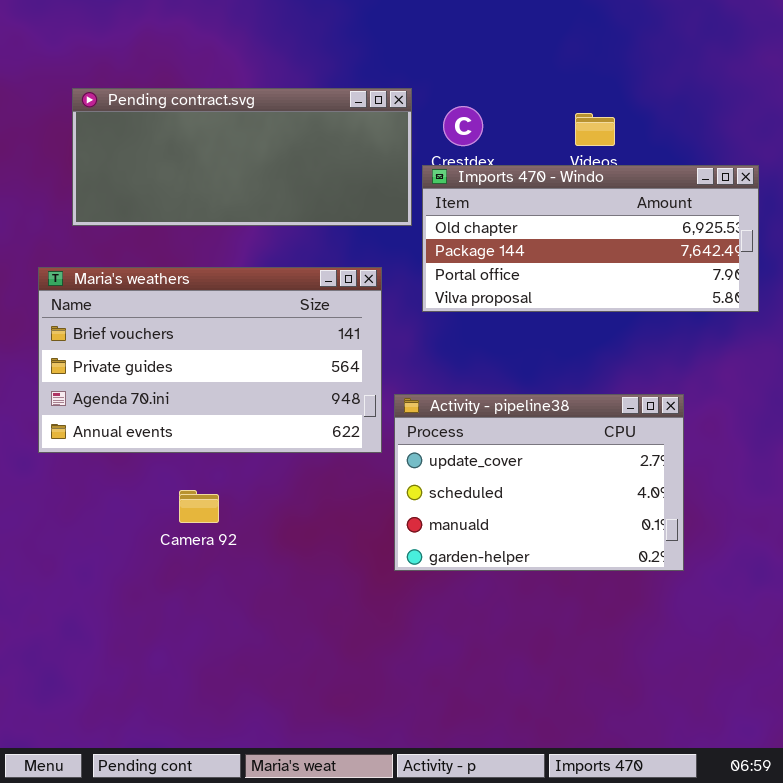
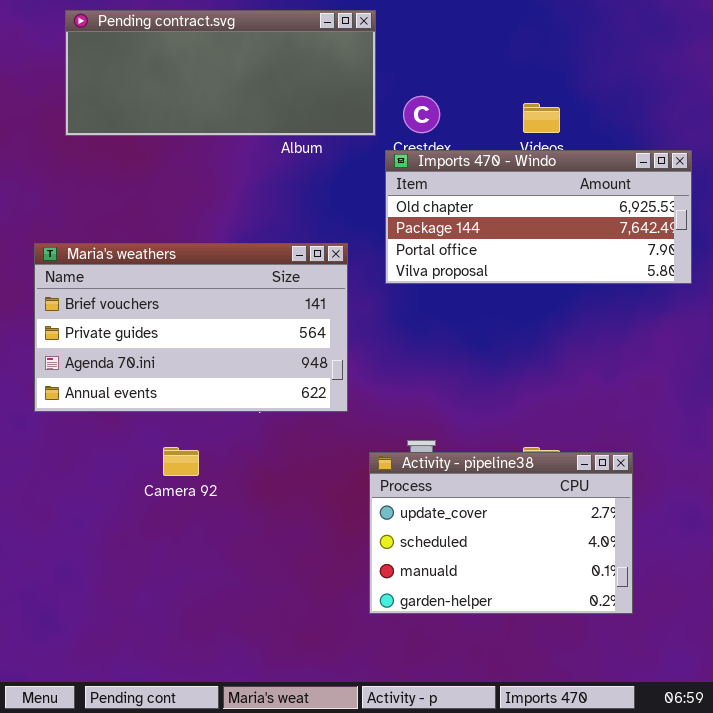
Pending contract.svg: [72,88,412,226] -> [65,10,376,136], moved
Activity - pipeline38: [394,394,684,571] -> [369,452,633,614], moved

